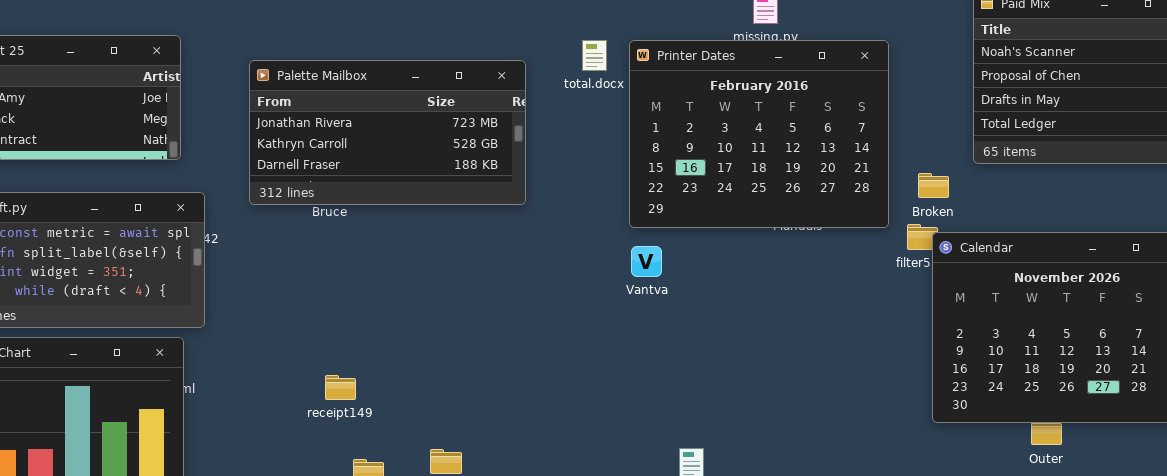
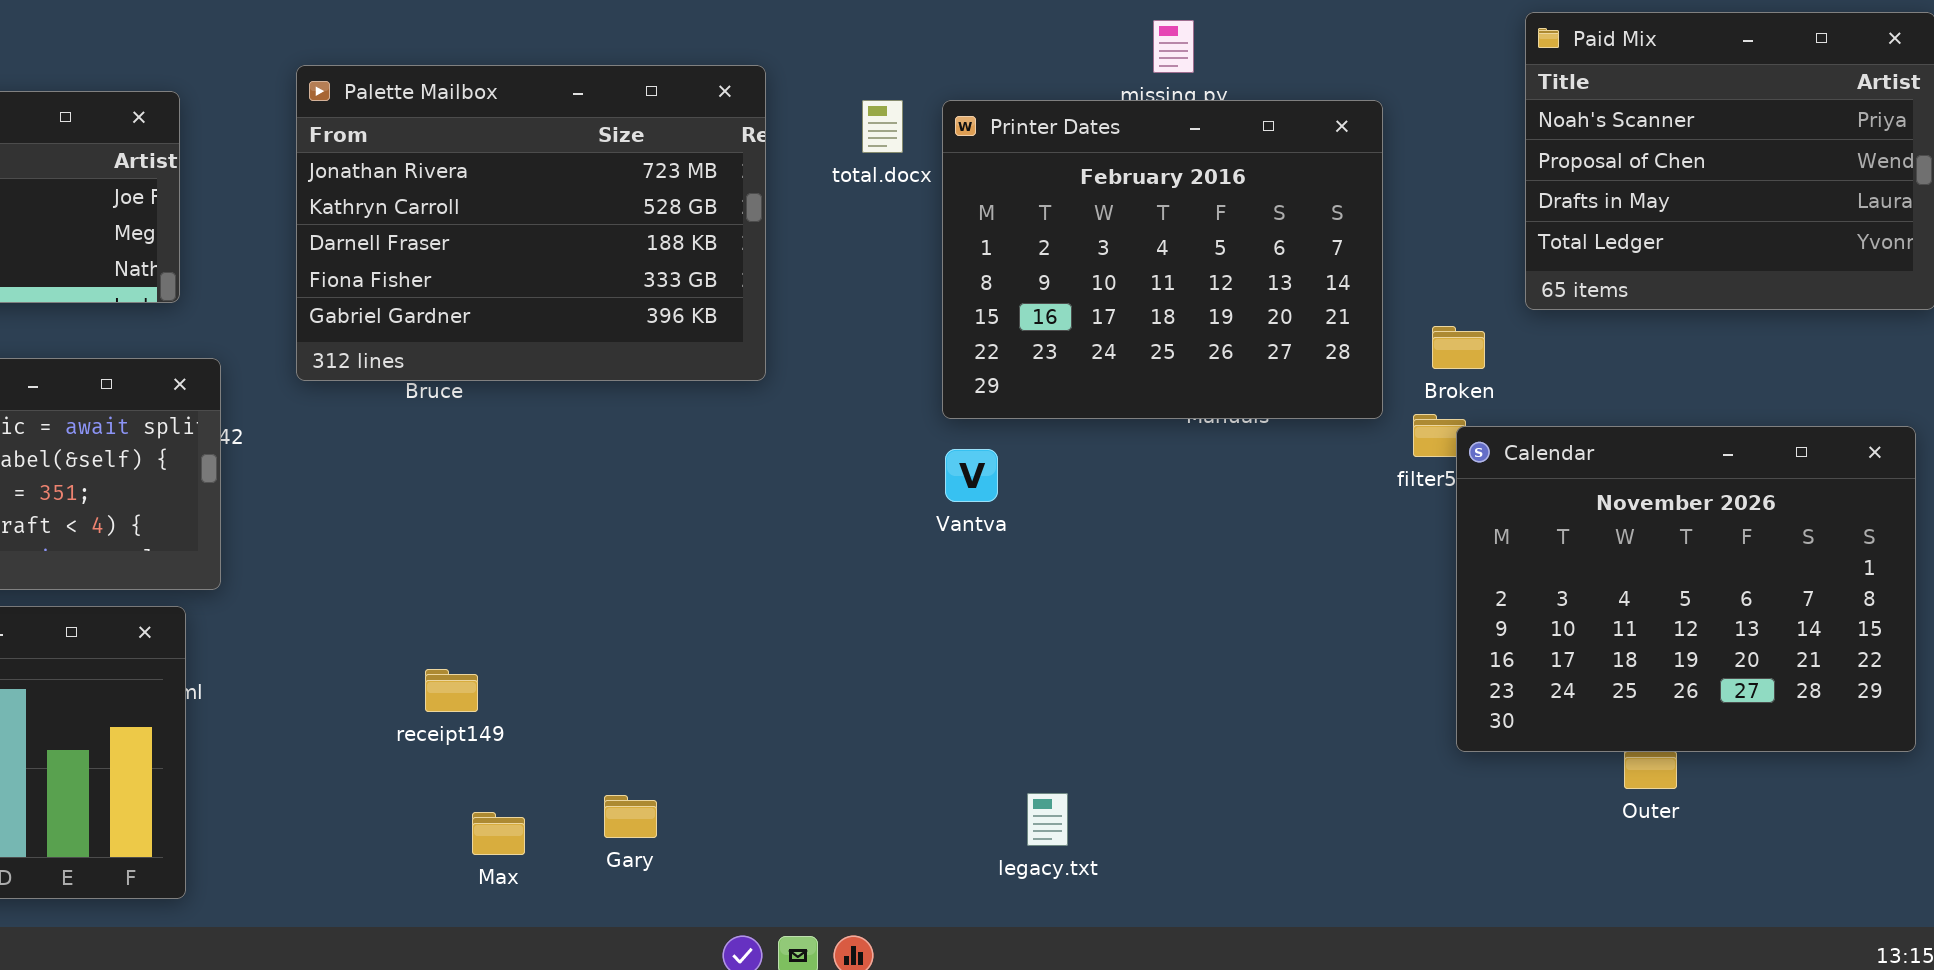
Palette Mailbox: [249,60,526,205] -> [296,65,766,381], resized

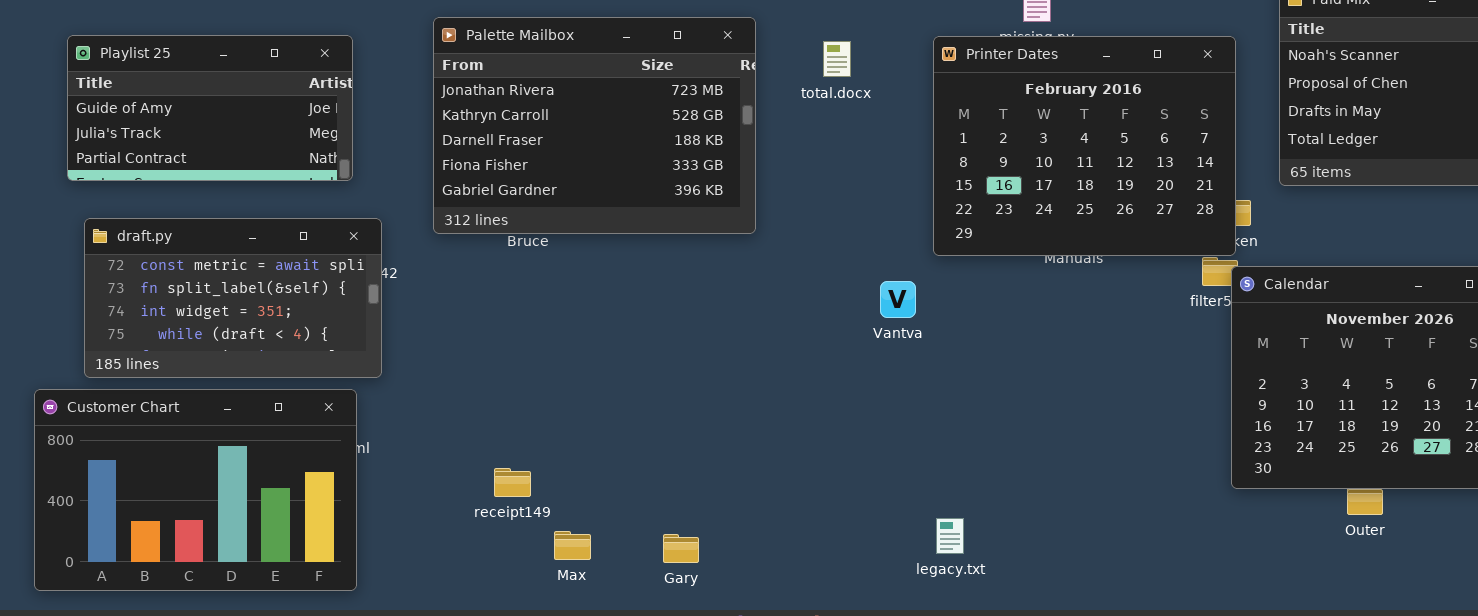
Printer Dates: [942,100,1383,419] -> [933,36,1236,256], moved
receipt149: [425,669,478,712] -> [494,468,531,497], moved
Gary: [604,795,657,838] -> [663,534,699,563], moved

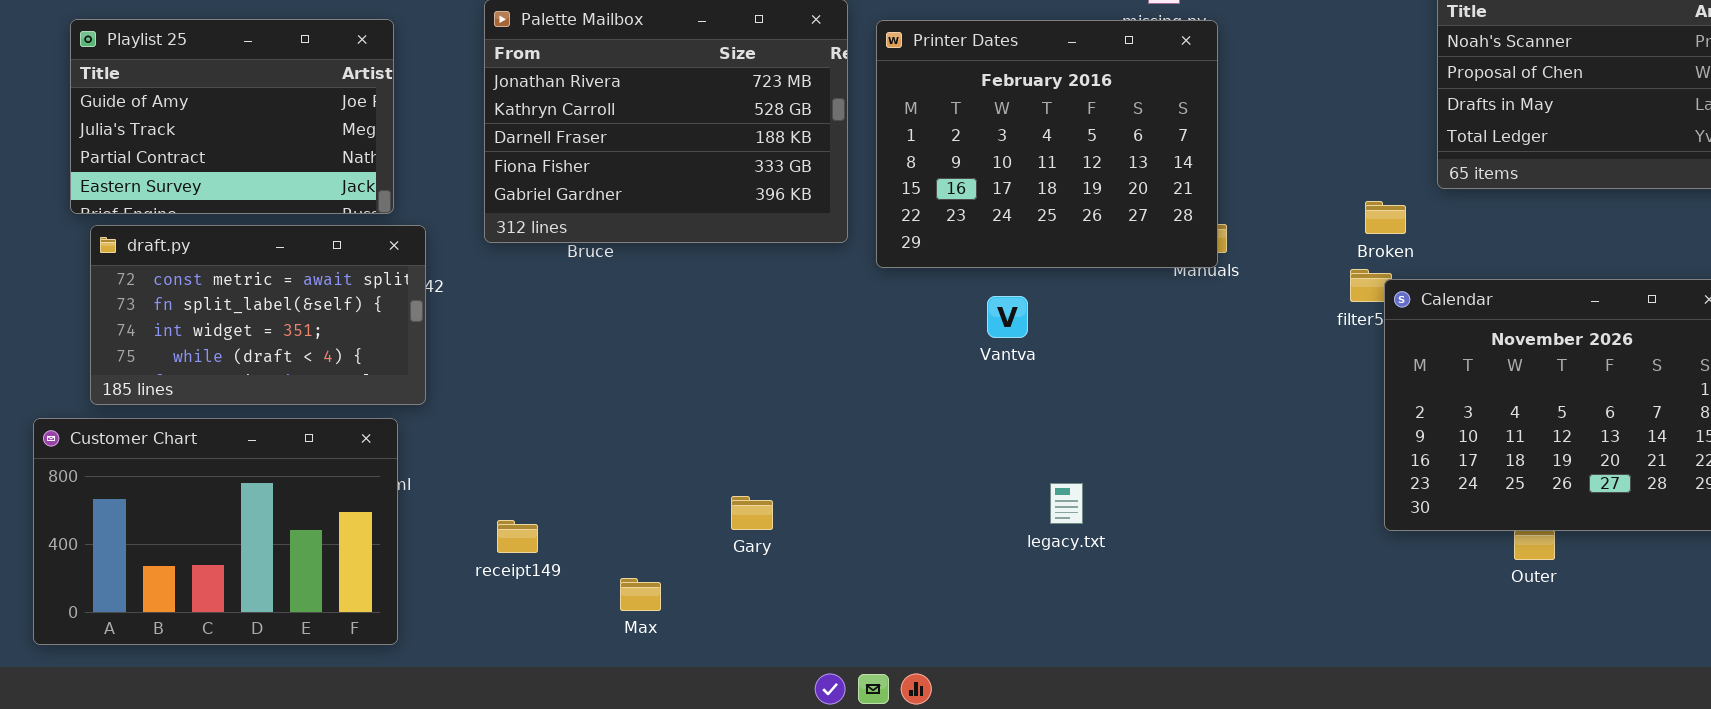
Playlist 25: [67,35,353,181] -> [70,19,394,214], resized
Printer Dates: [933,36,1236,256] -> [876,20,1218,268], moved
receipt149: [494,468,531,497] -> [497,520,538,553], moved
legacy.txt: [936,518,964,554] -> [1050,483,1083,524], moved
Gary: [663,534,699,563] -> [731,496,773,530], moved

